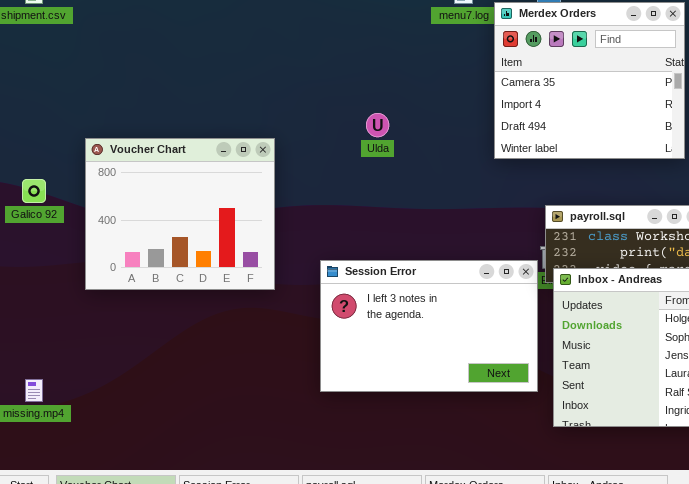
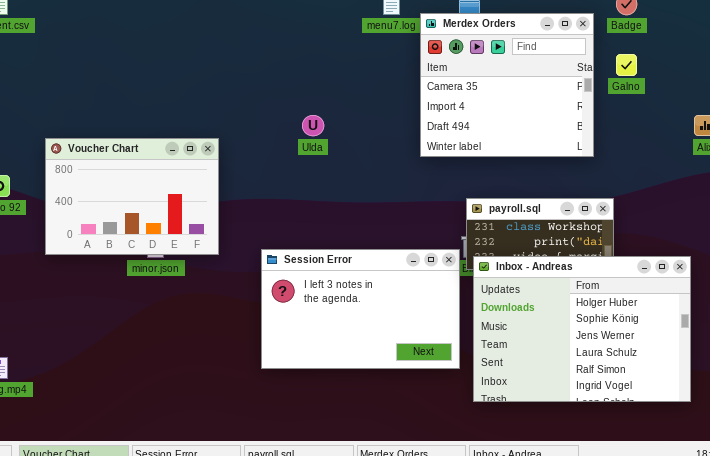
Voucher Chart: [85,138,275,290] -> [45,138,219,255], resized

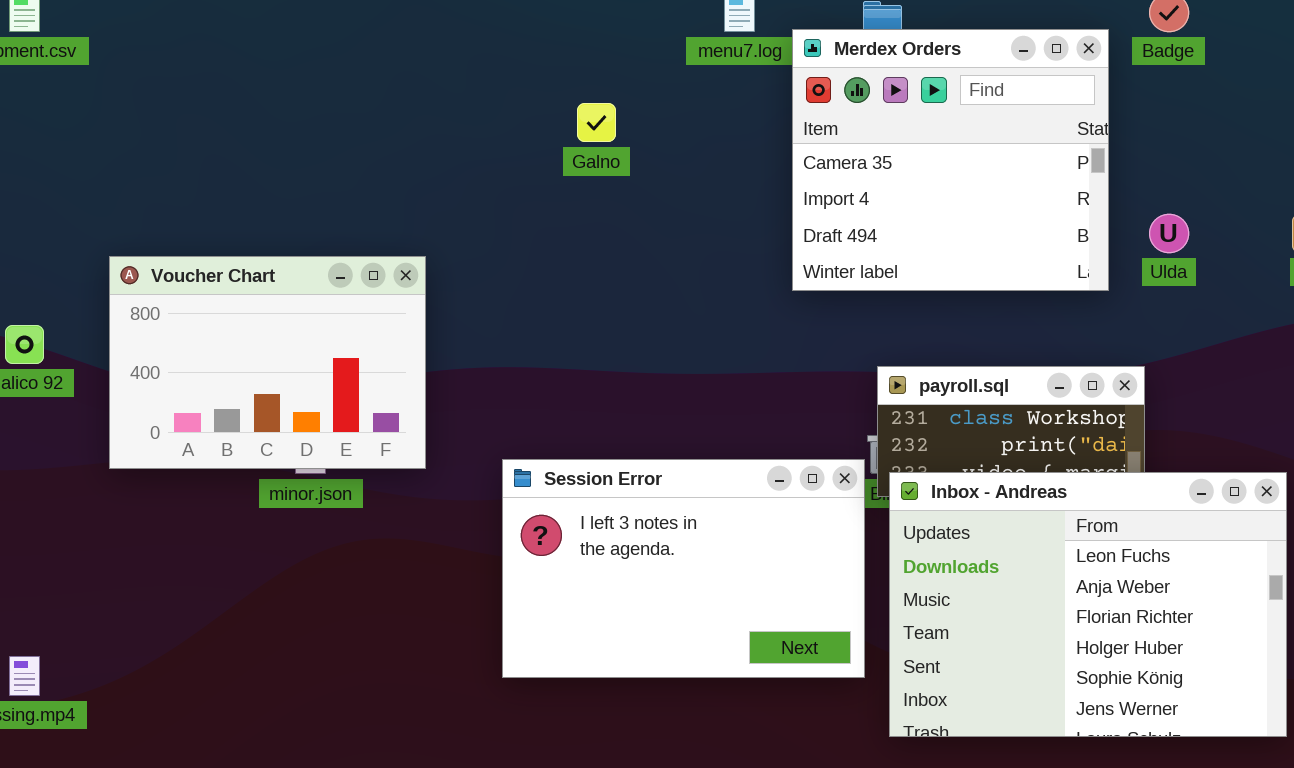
Galno: [616,54,637,76] -> [577,103,616,142], moved
Ulda: [302,115,324,136] -> [1149,214,1189,253], moved
Inbox - Andreas: [473,256,691,402] -> [889,472,1287,737], scrolled up 3 rows

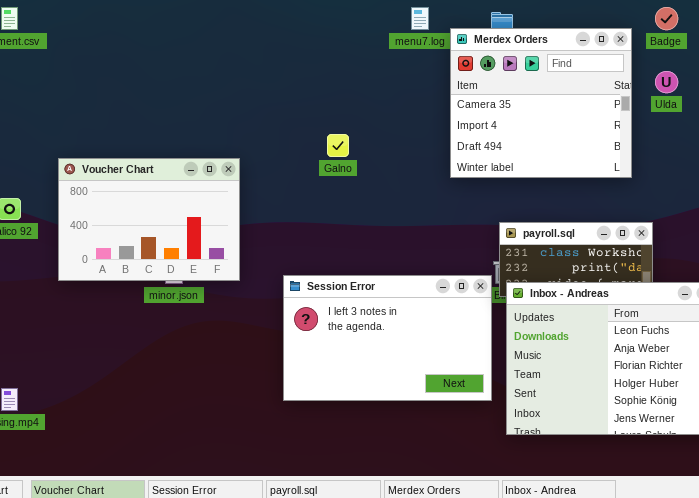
Galno: [577,103,616,142] -> [327,134,349,157], moved
Ulda: [1149,214,1189,253] -> [655,71,678,93], moved

